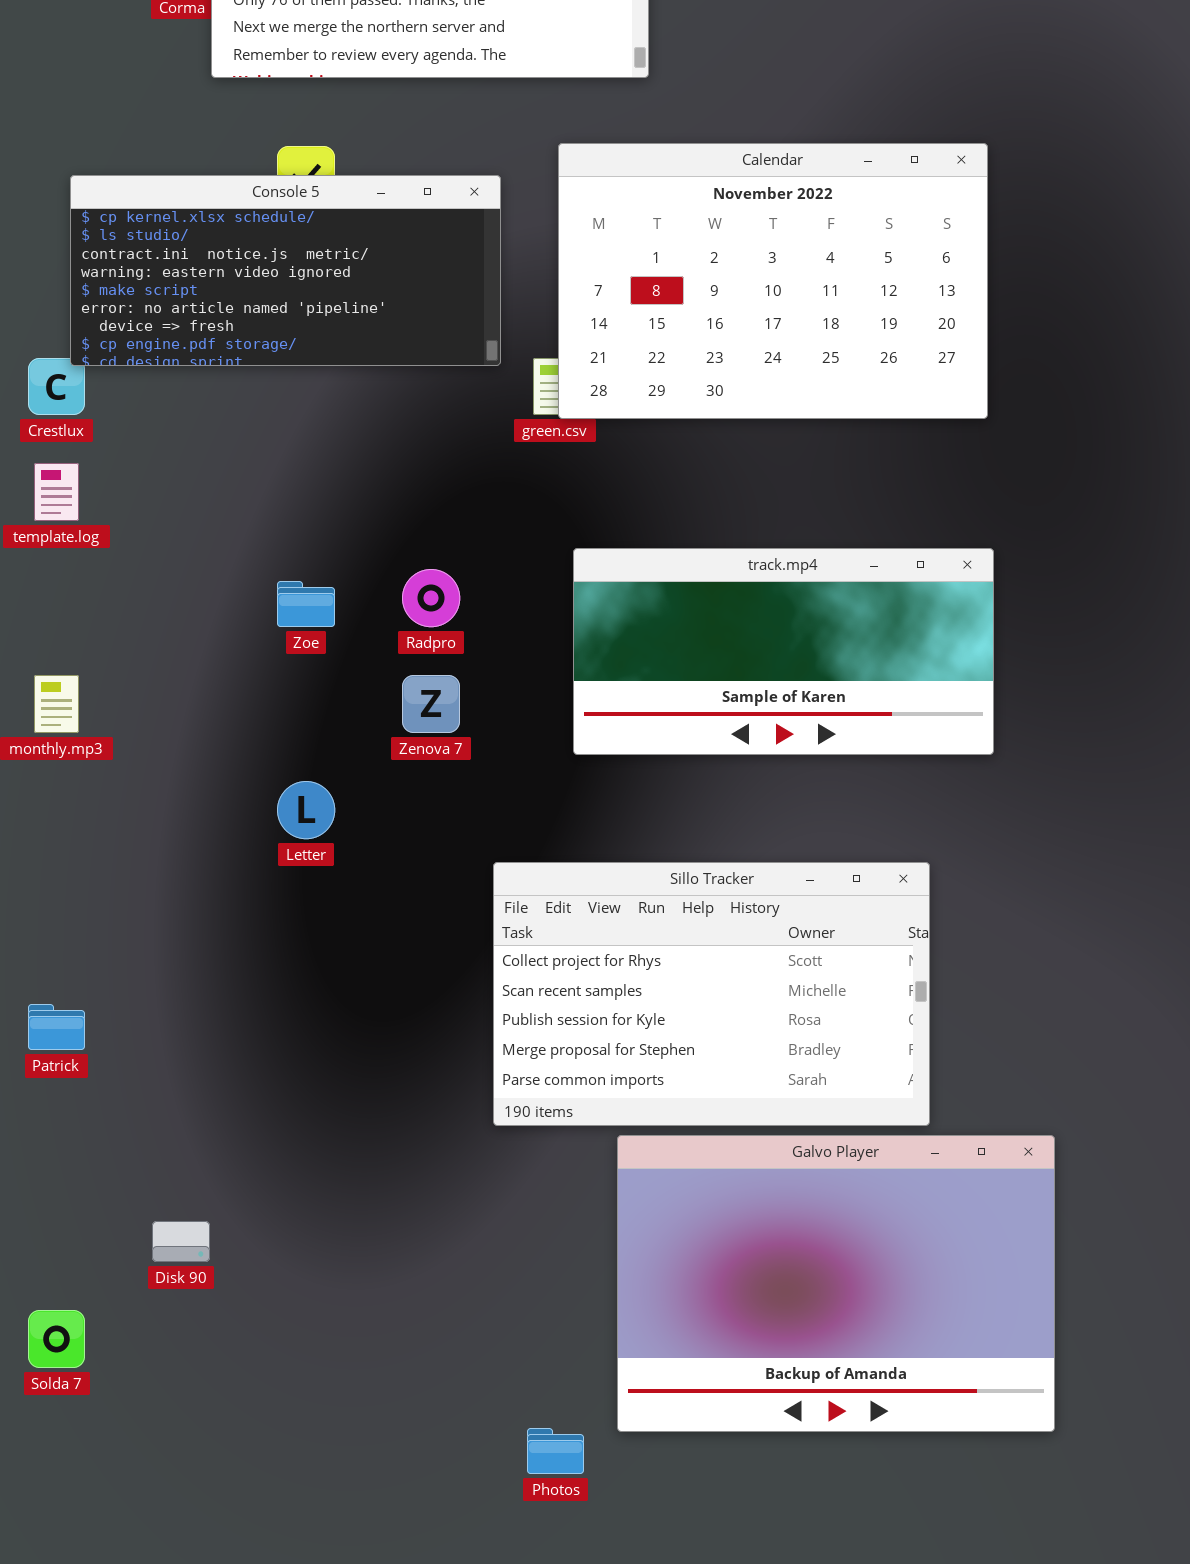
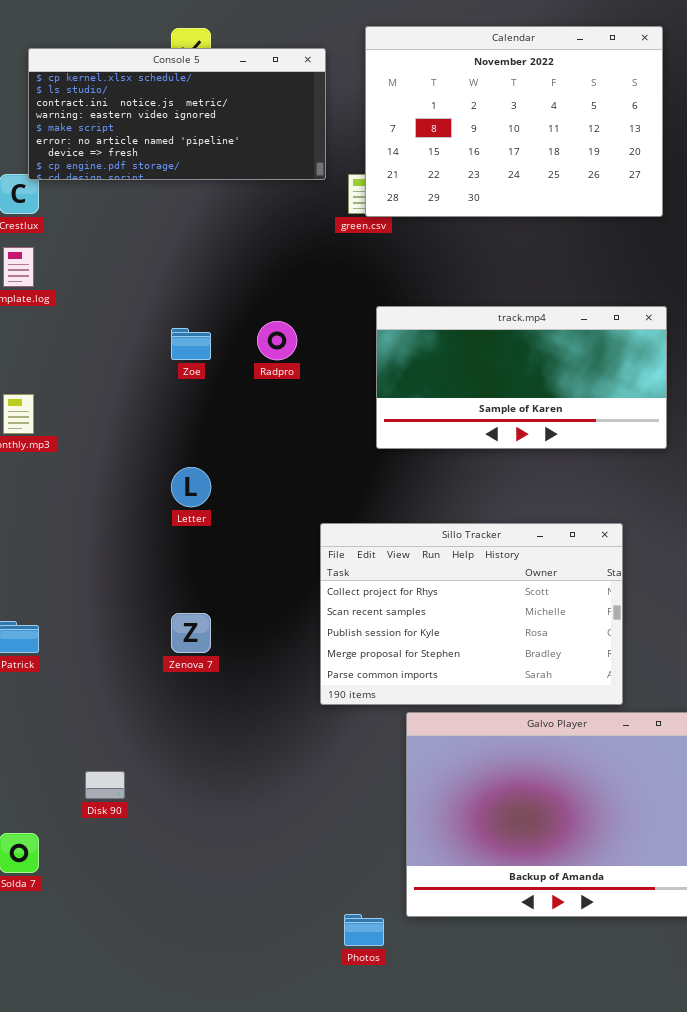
Zenova 7: [402,675,460,733] -> [171,613,211,653], moved

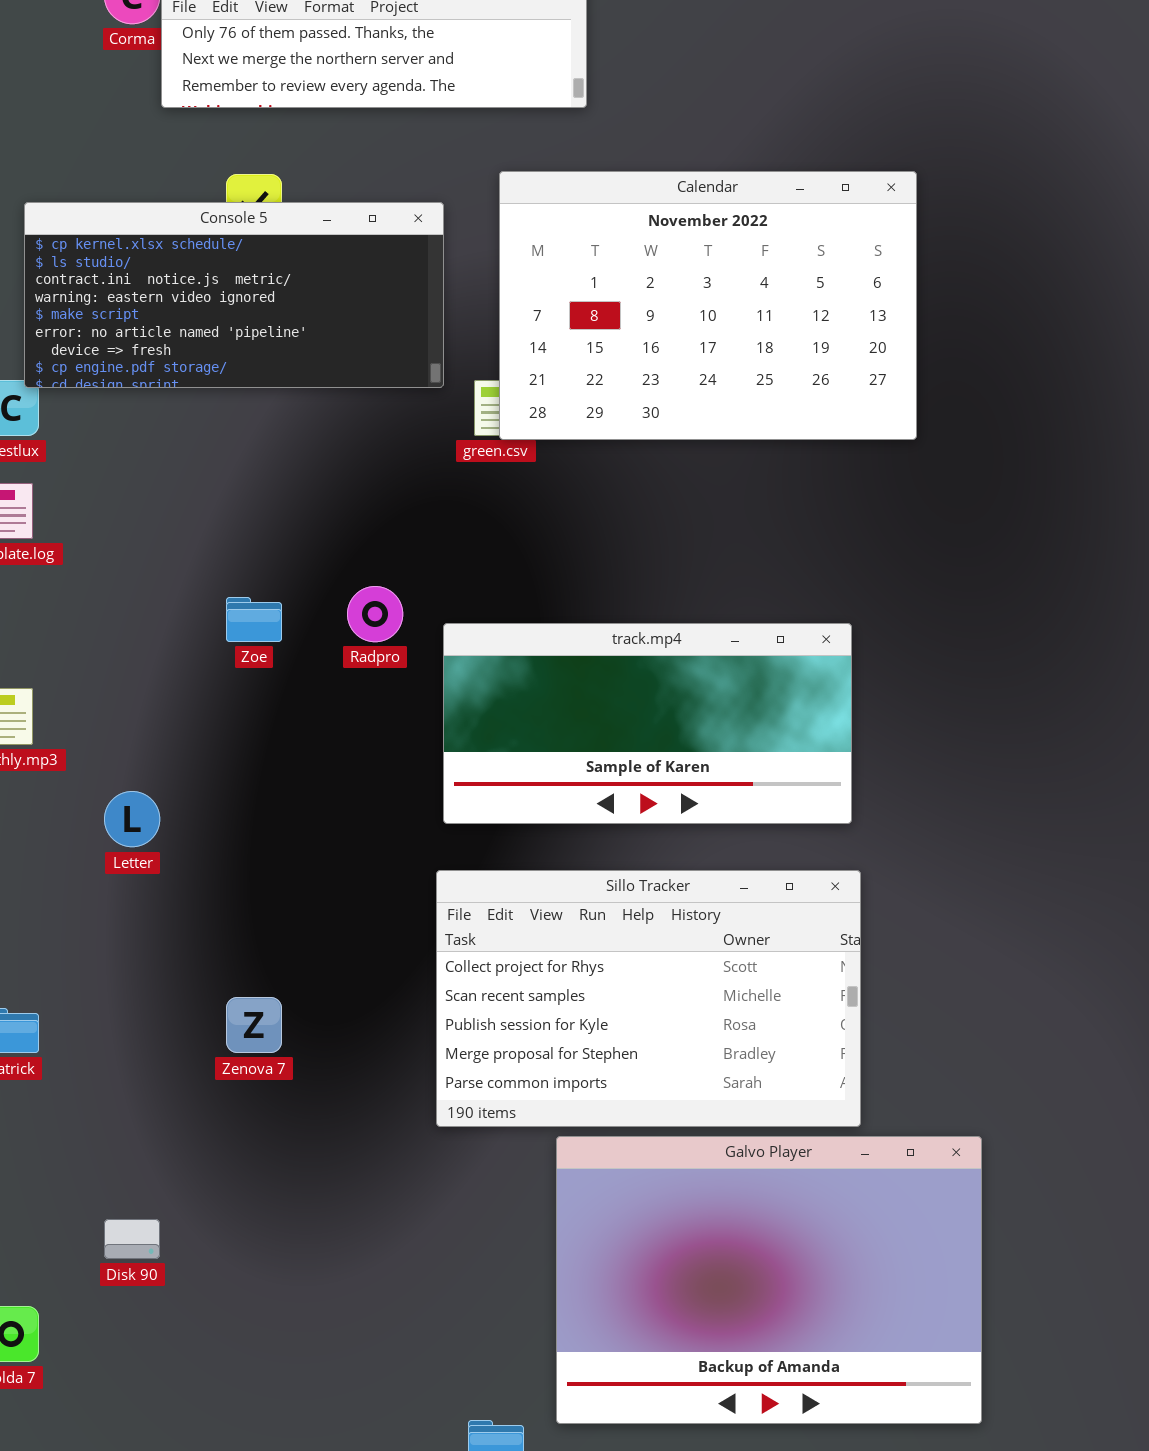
track.mp4: [376,306,667,449] -> [443,623,852,824], moved
Letter: [171,467,211,507] -> [104,791,160,847], moved

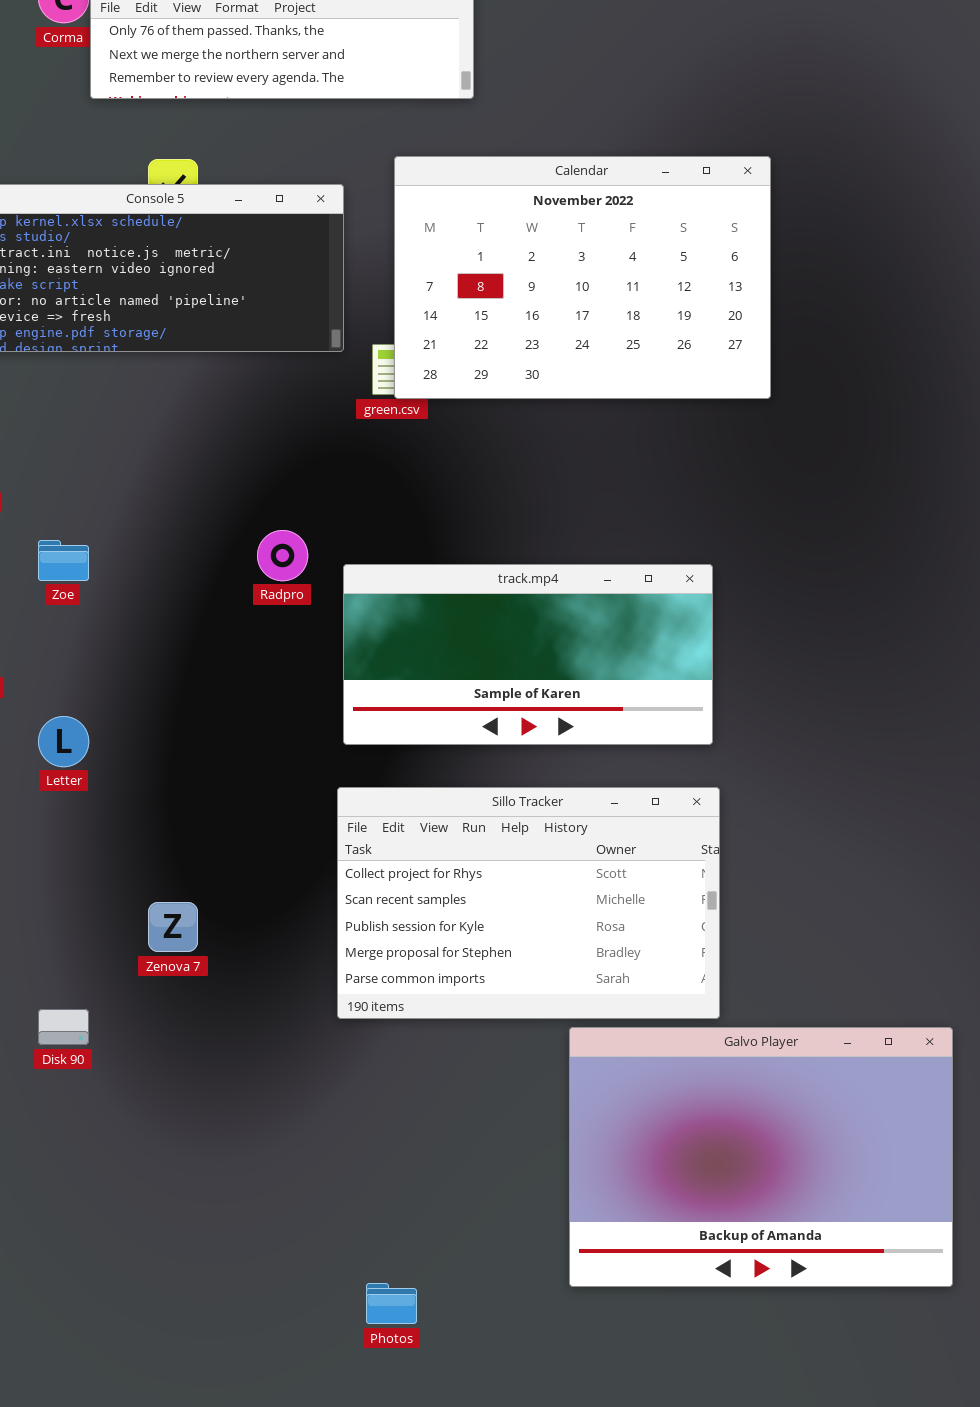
Zoe: [226,597,282,642] -> [38,540,89,581], moved
Galvo Player: [556,1136,982,1424] -> [569,1027,953,1287], moved
Disk 90: [104,1219,160,1259] -> [38,1009,89,1045], moved

